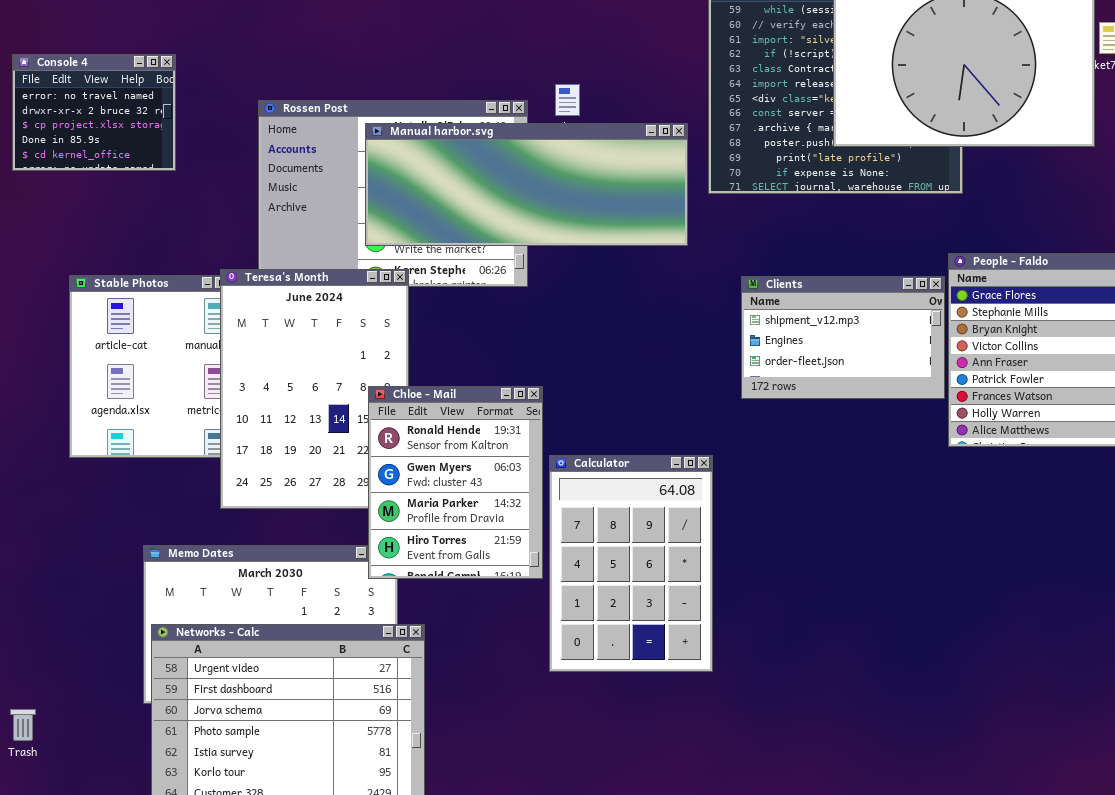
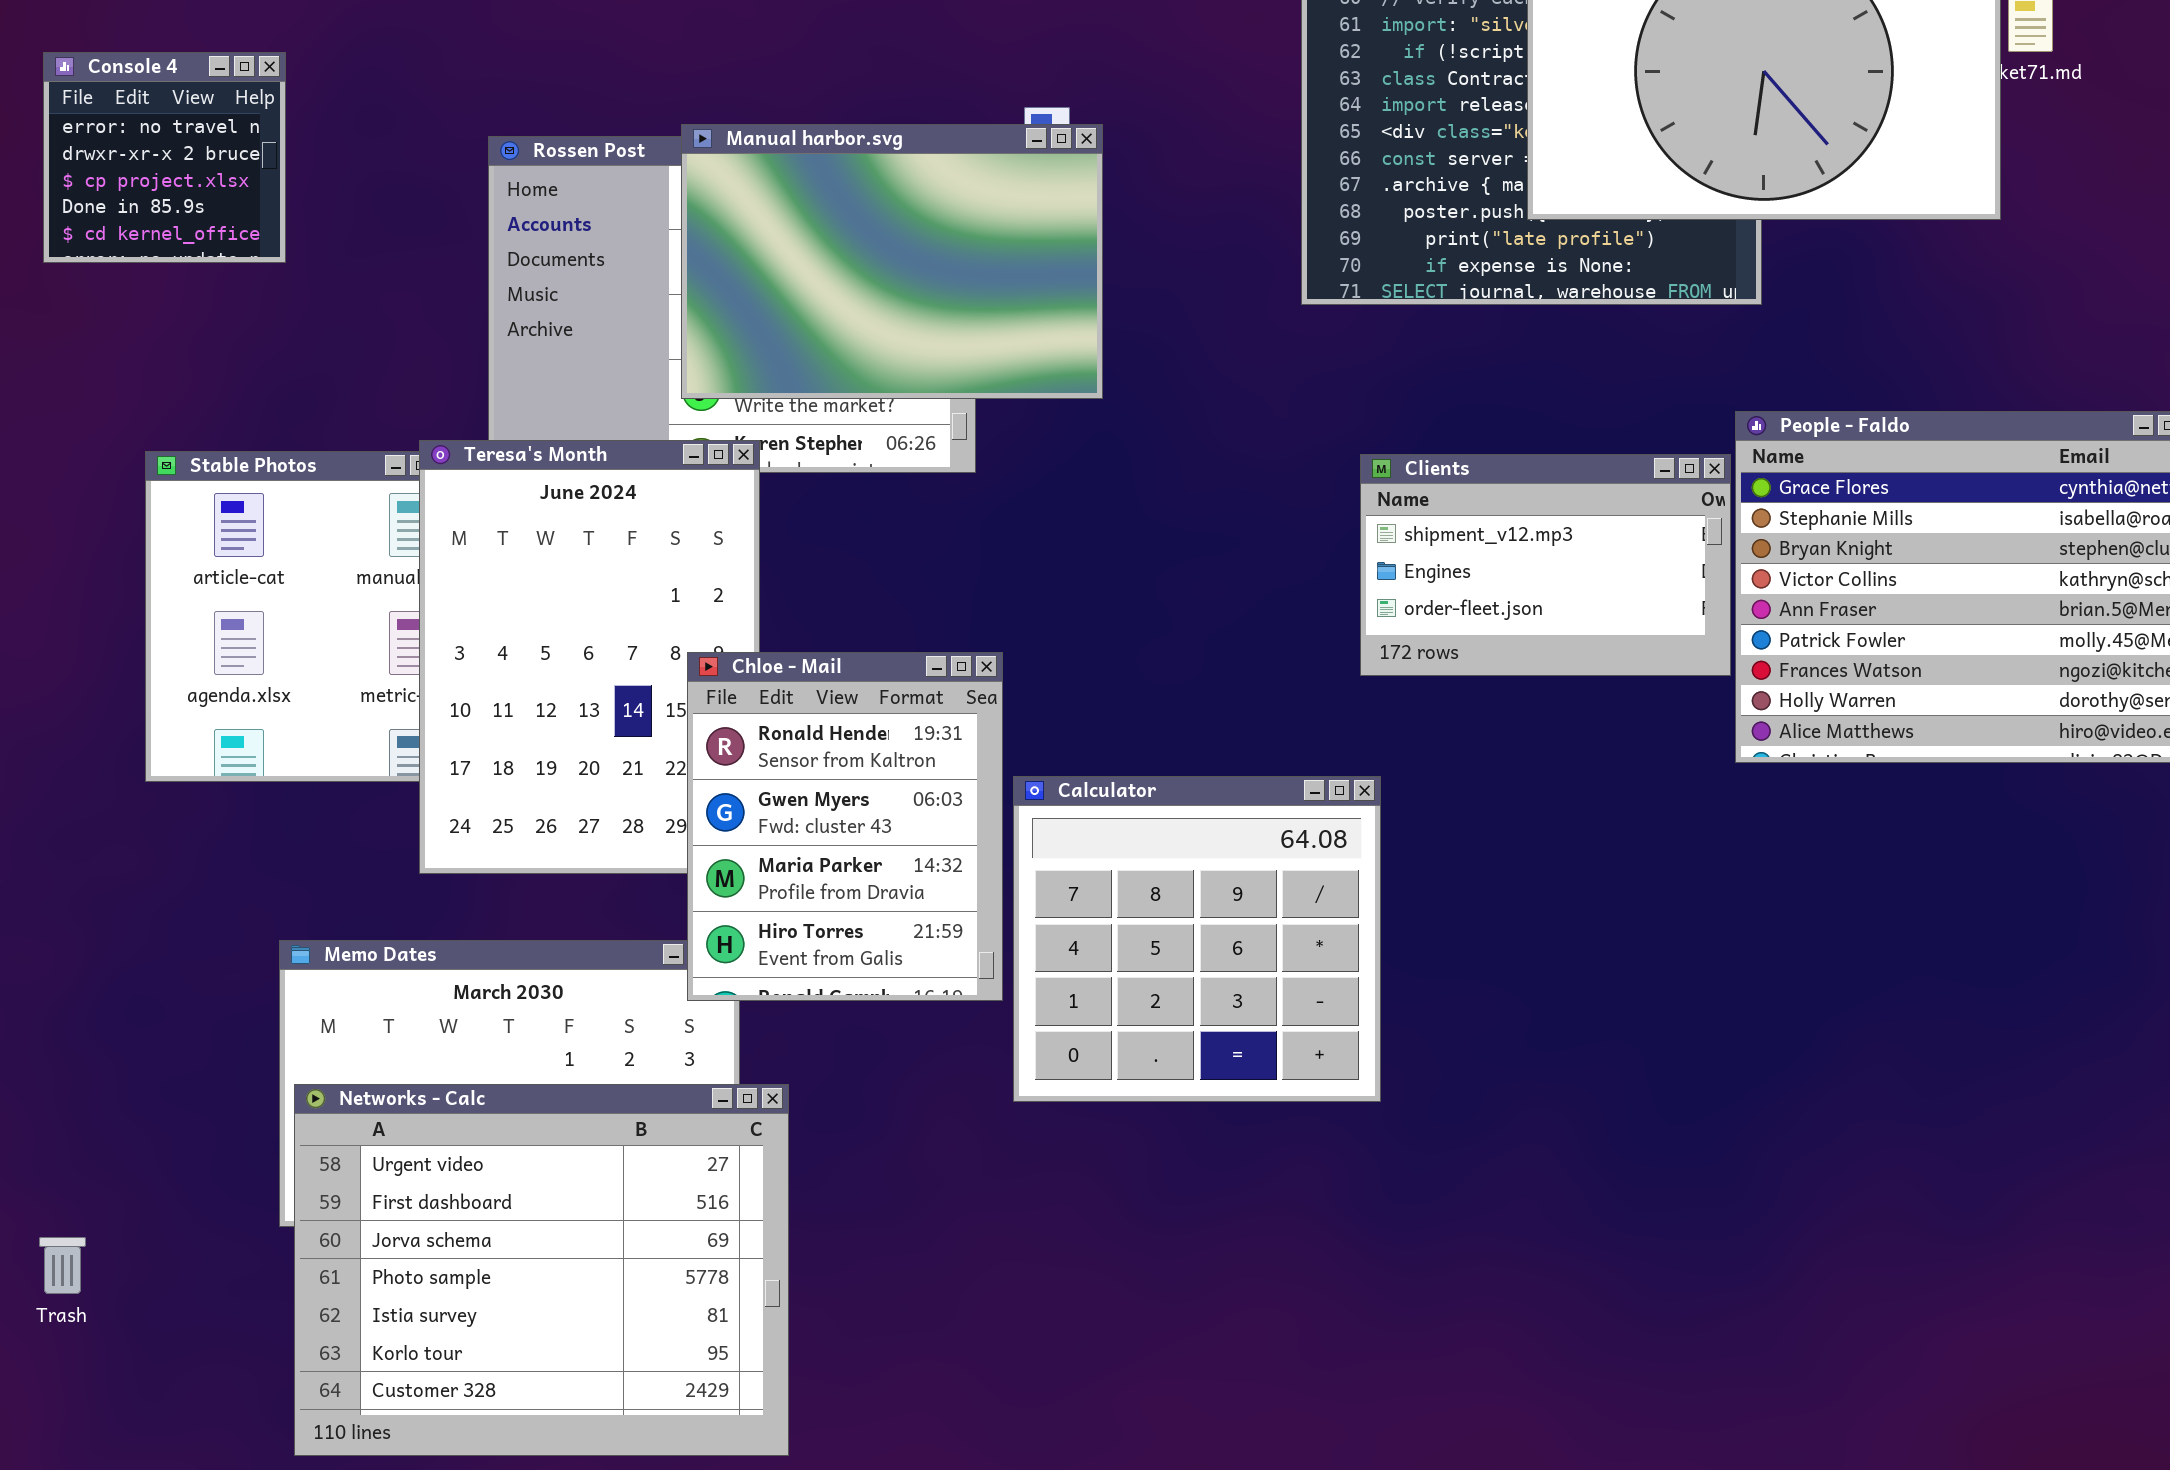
Console 4: [12,54,176,171] -> [43,52,286,263], resized
Manual harbor.svg: [365,123,688,246] -> [681,124,1103,399], resized
Calculator: [549,455,713,672] -> [1013,776,1381,1102], resized

